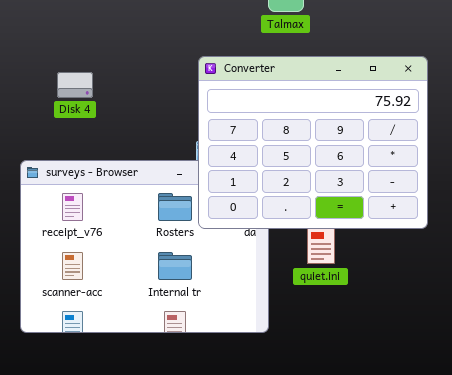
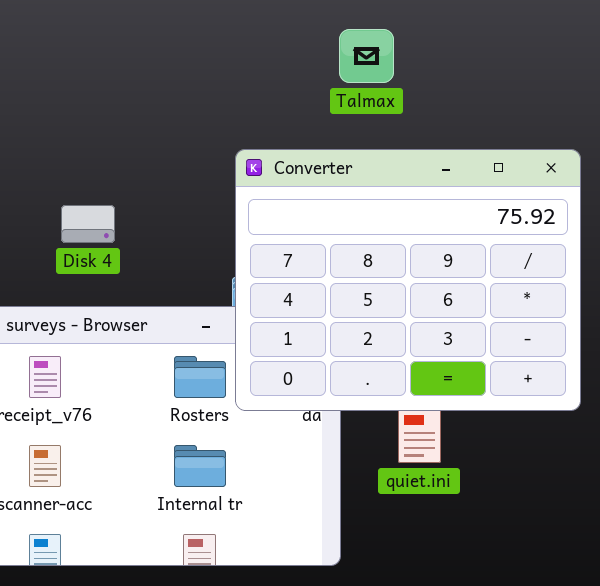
Disk 4: [57,72,93,98] -> [61,205,115,243], moved

